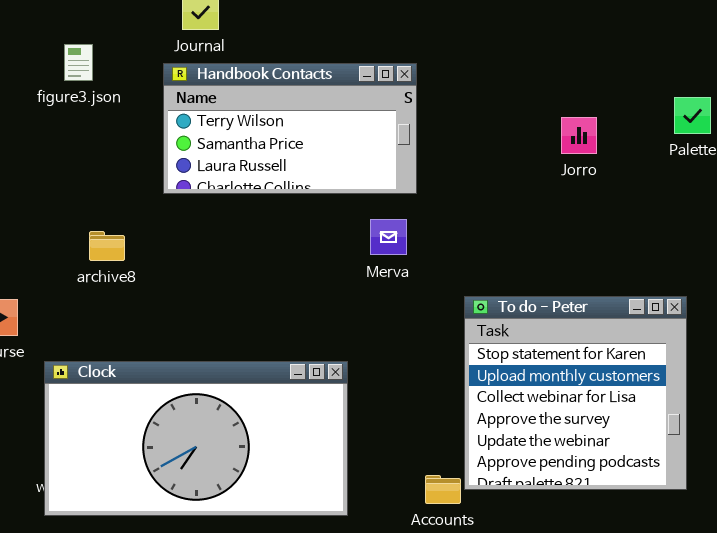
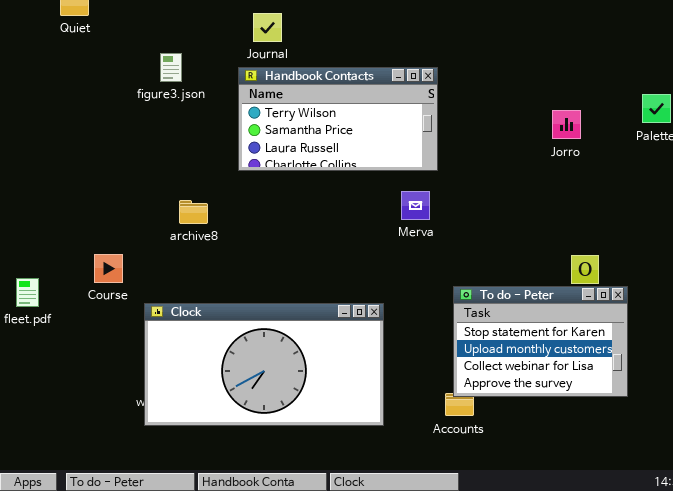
To do - Peter: [464,296,687,490] -> [453,286,628,397], moved, resized

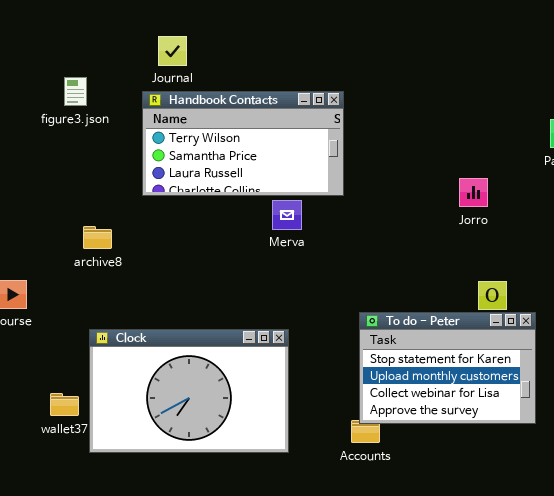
Jorro: [552,110,581,139] -> [459,178,488,207], moved
Merva: [401,191,430,220] -> [272,200,302,230], moved
Clock: [144,303,384,426] -> [89,329,289,453], resized

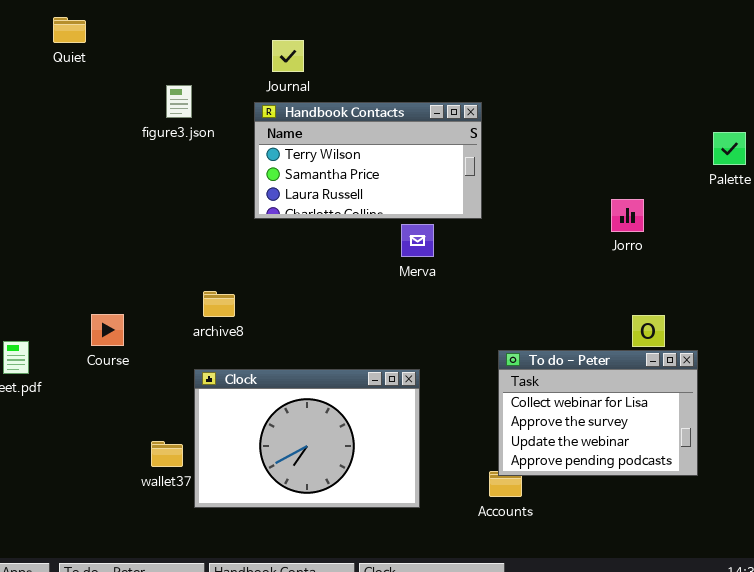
archive8: [83,226,112,249] -> [203,291,235,317], moved
To do - Peter: [359,312,536,424] -> [498,350,698,476], scrolled down 2 rows

